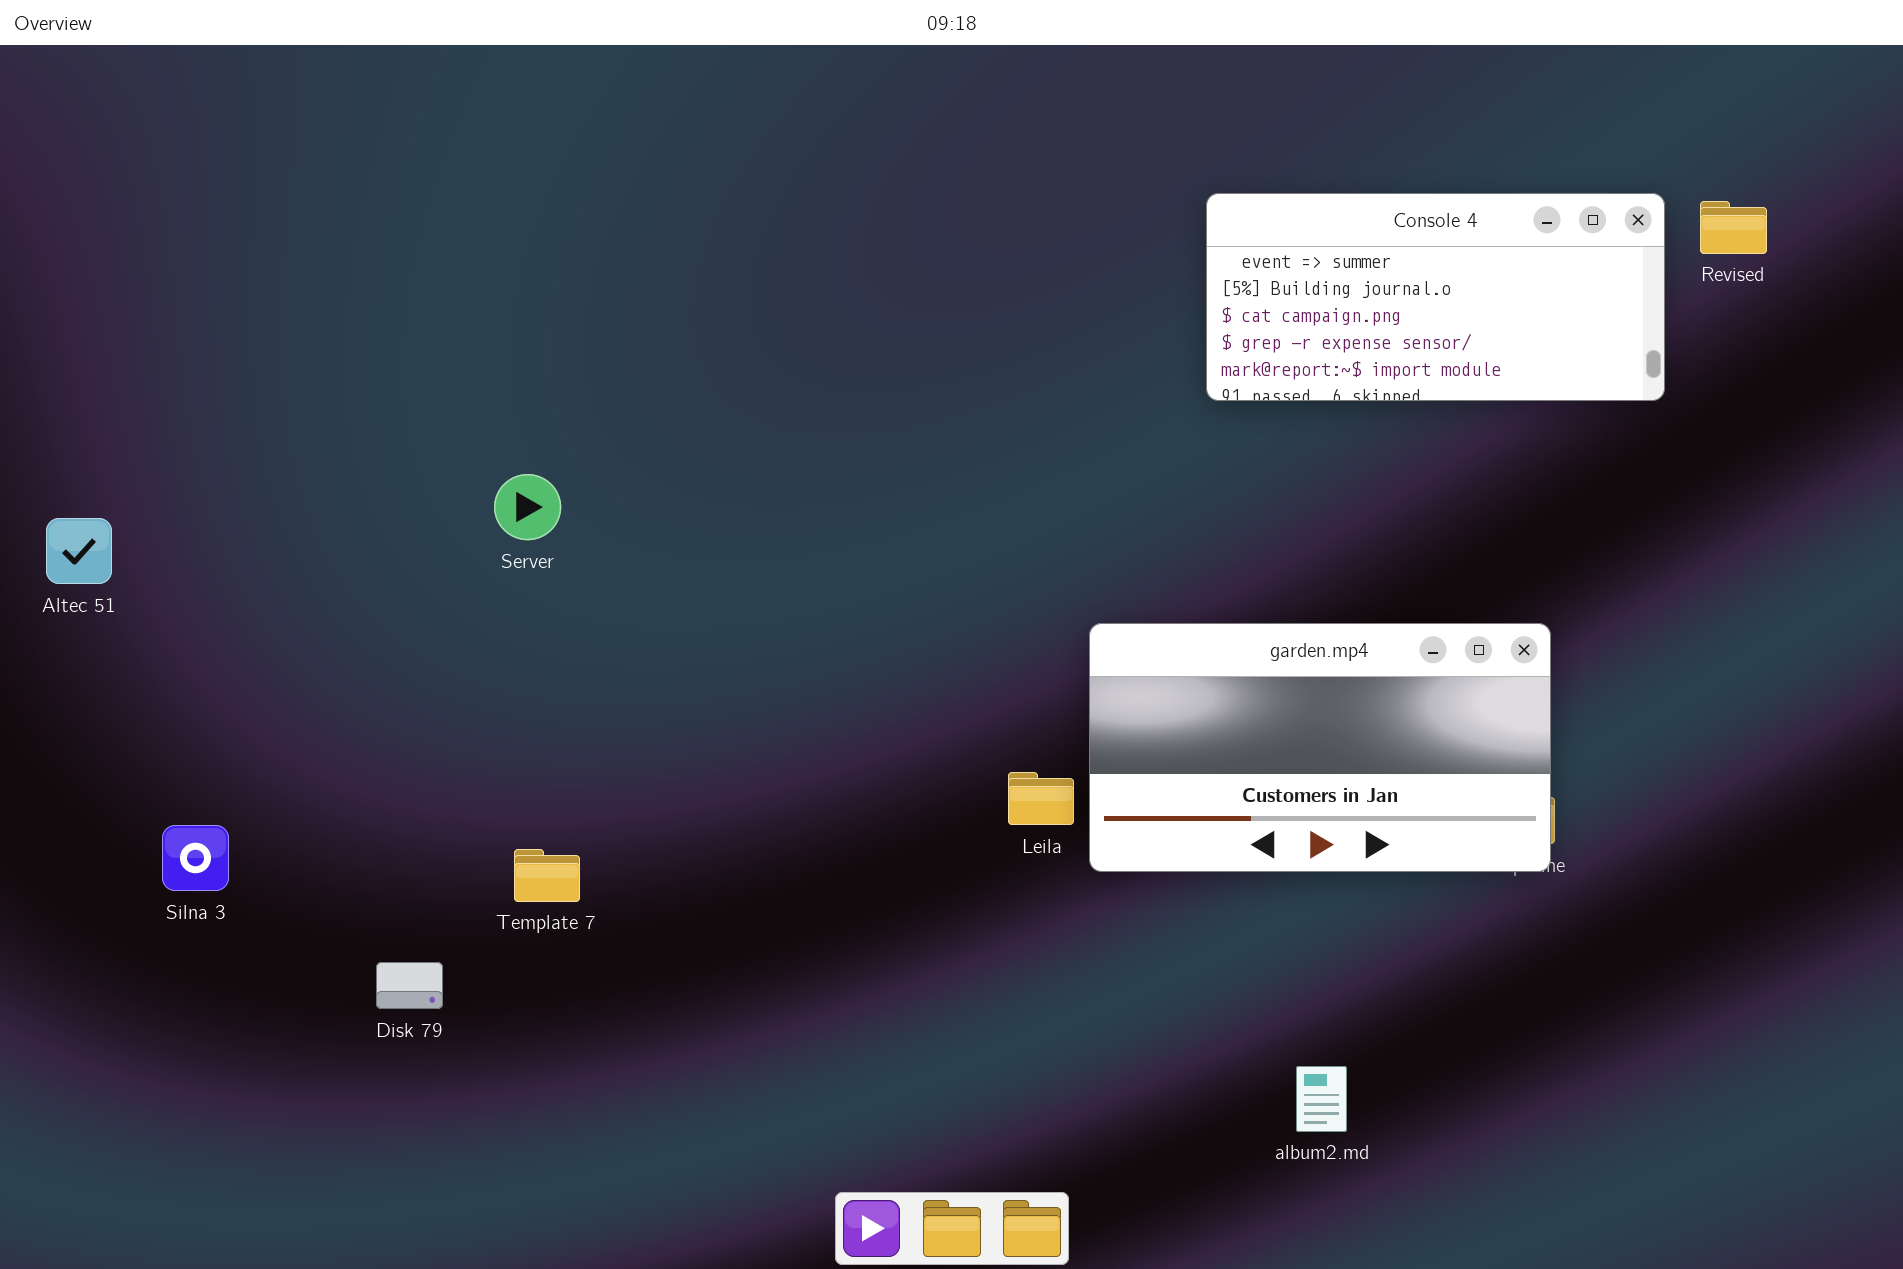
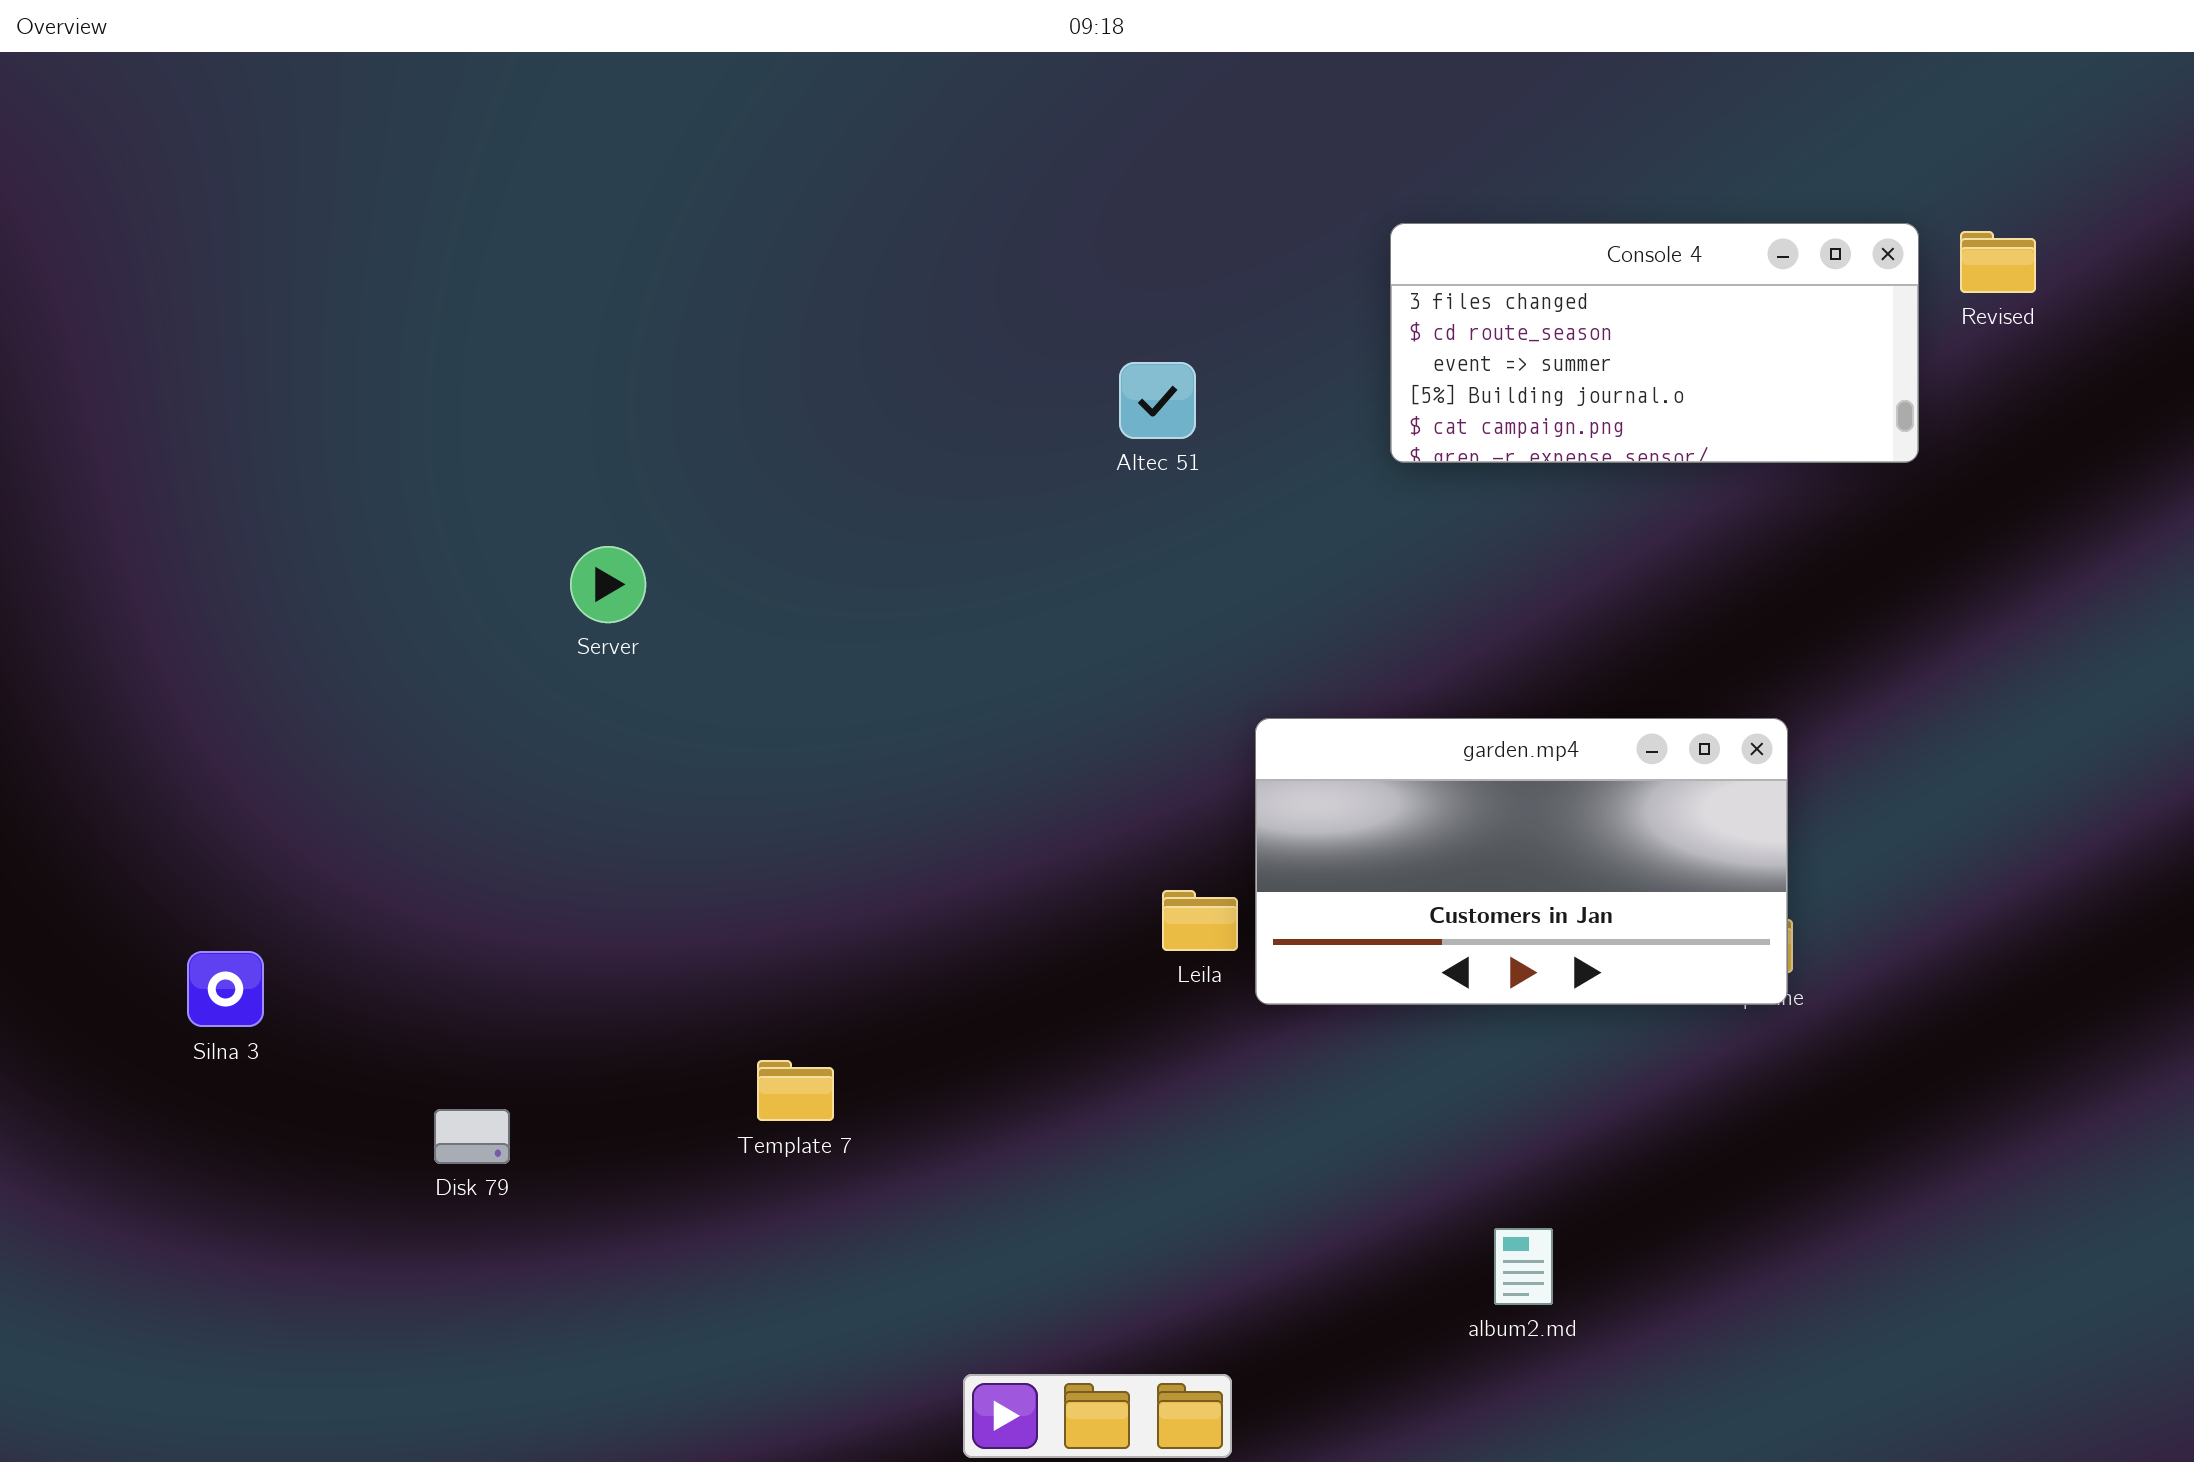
Console 4: [1206,193,1665,401] -> [1390,223,1919,463], scrolled up 2 rows
Altec 51: [46,518,112,584] -> [1119,362,1196,439], moved
Template 7: [514,849,580,902] -> [757,1060,834,1121], moved

